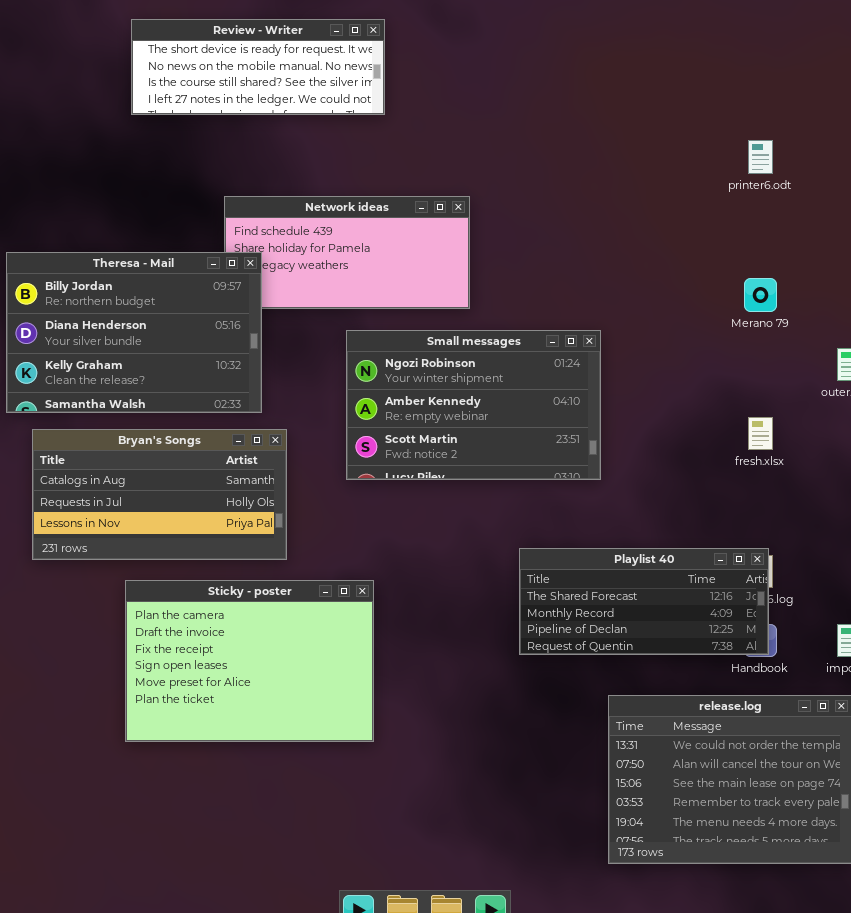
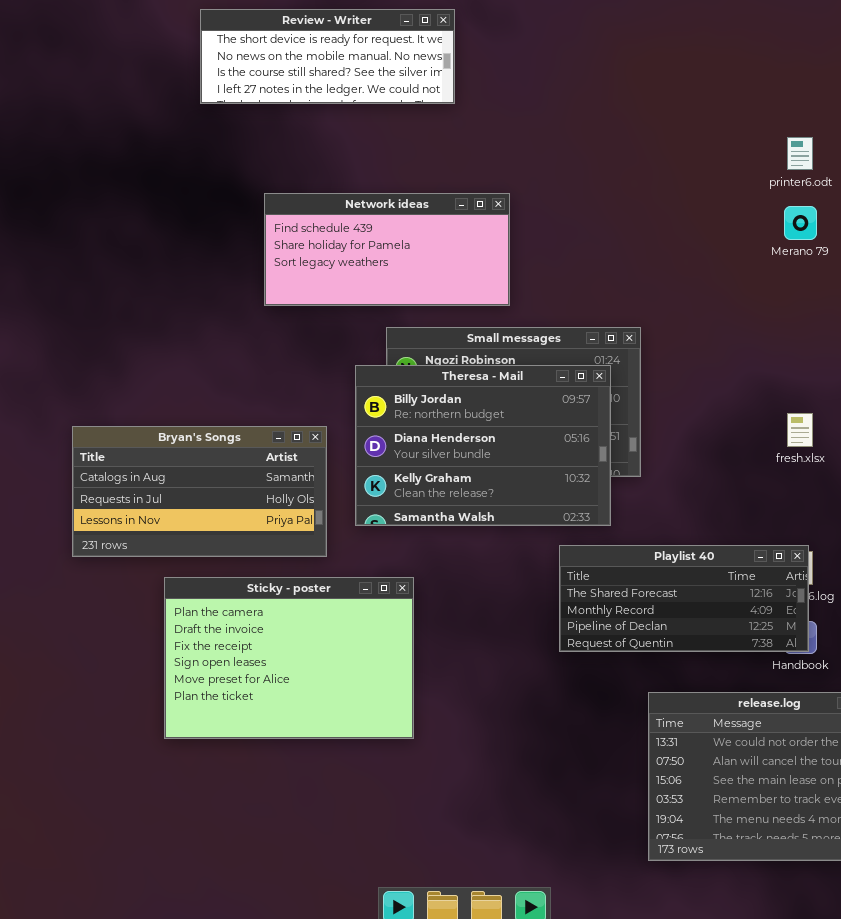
Review - Writer: [131,19,385,115] -> [200,9,455,104], moved
Theresa - Mail: [6,252,262,413] -> [355,365,611,526], moved
Merano 79: [744,278,777,312] -> [784,206,817,240], moved

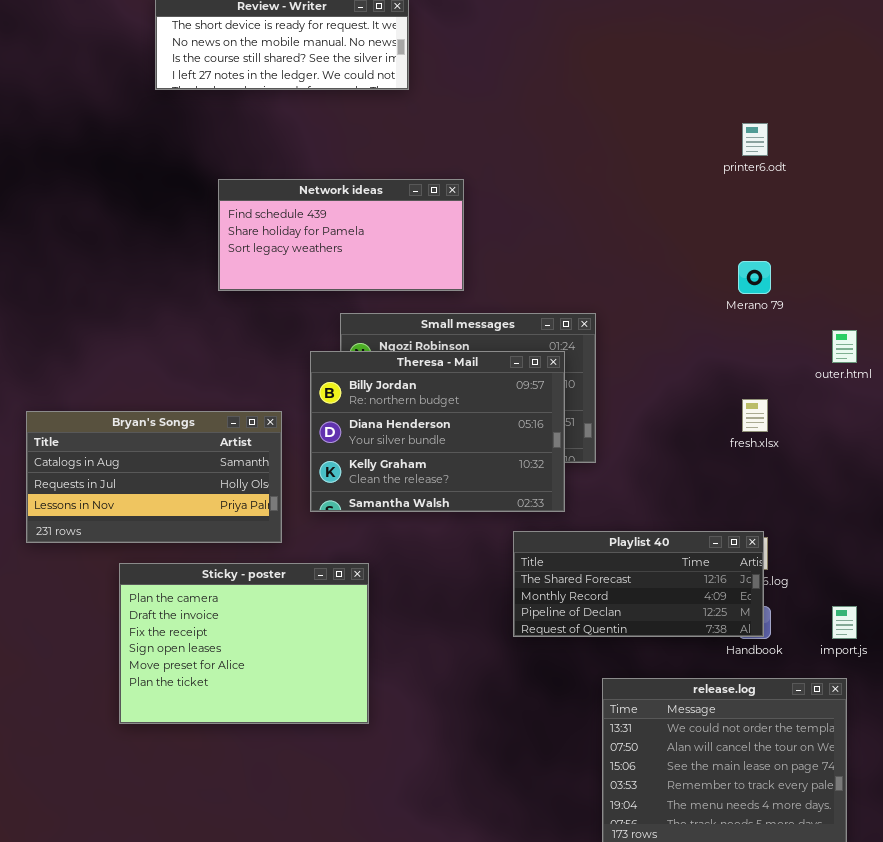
Merano 79: [784,206,817,240] -> [738,261,771,294], moved

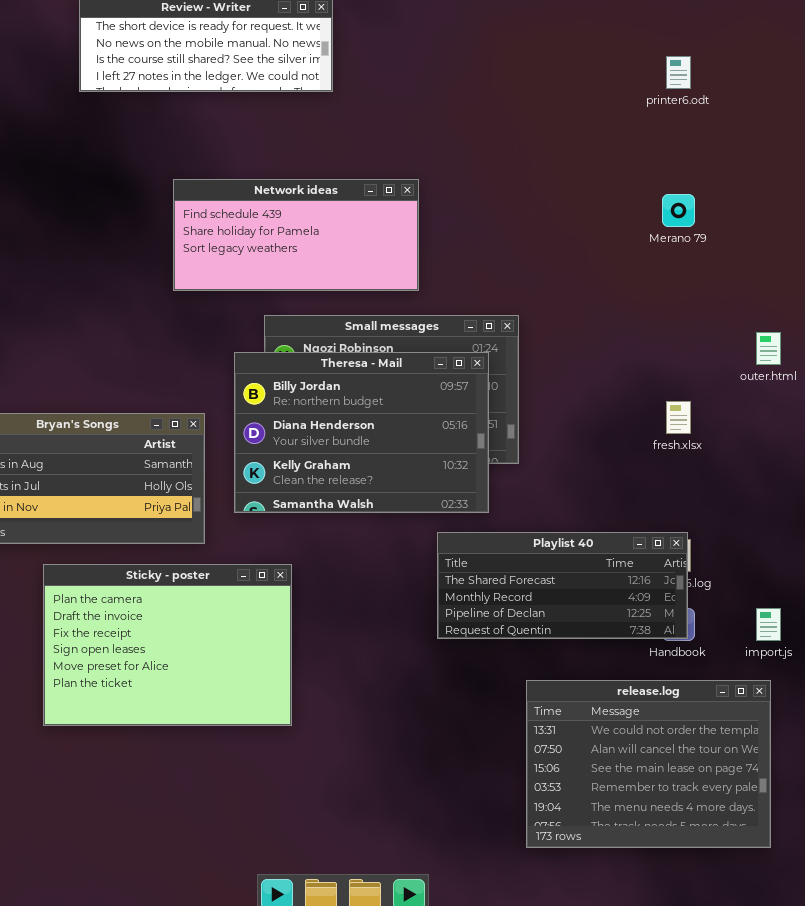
printer6.odt: [742,123,768,156] -> [666,56,691,89], moved
Network ideas: [218,179,464,291] -> [173,179,419,291], moved
Merano 79: [738,261,771,294] -> [662,194,695,227], moved

